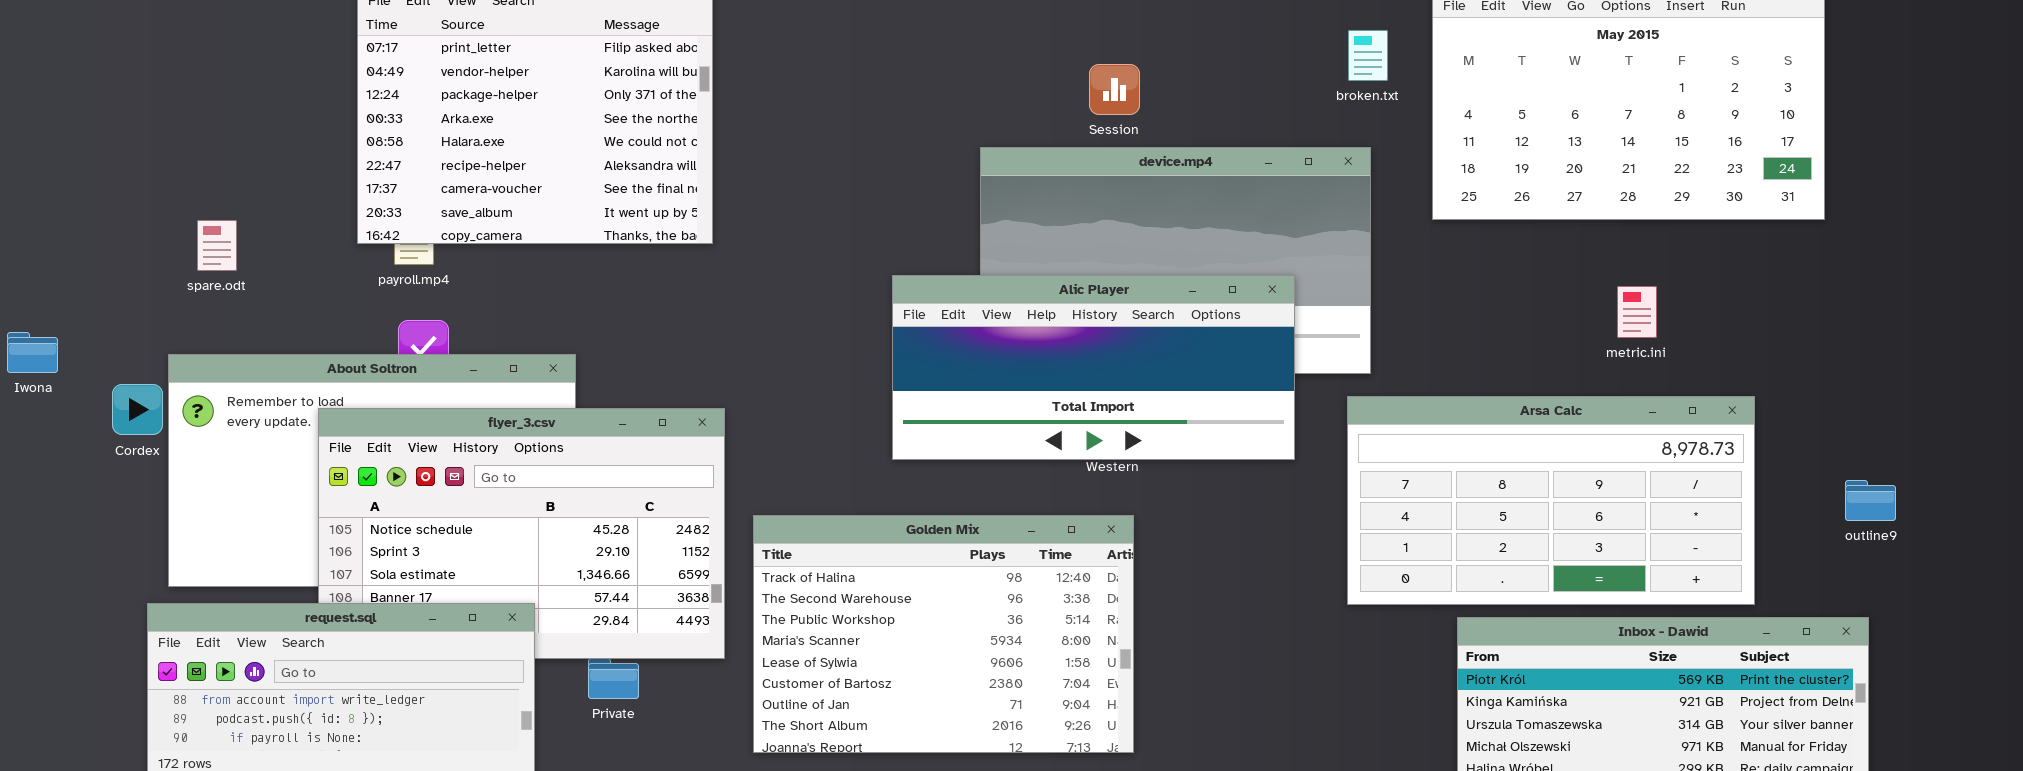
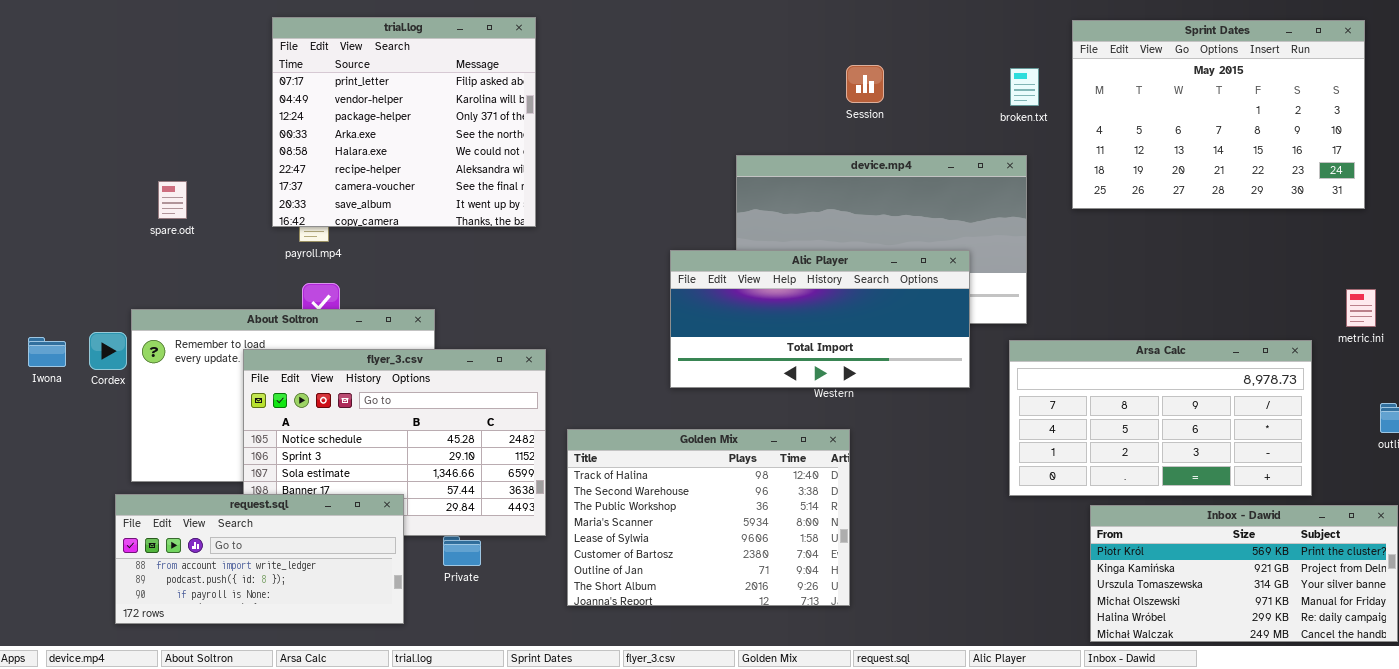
Session: [1089,64,1140,115] -> [846,65,884,103], moved
spare.odt: [197,220,237,271] -> [158,181,187,219], moved
metric.ini: [1617,286,1657,338] -> [1346,289,1376,327], moved
Iwona: [7,332,58,373] -> [28,337,66,367], moved

